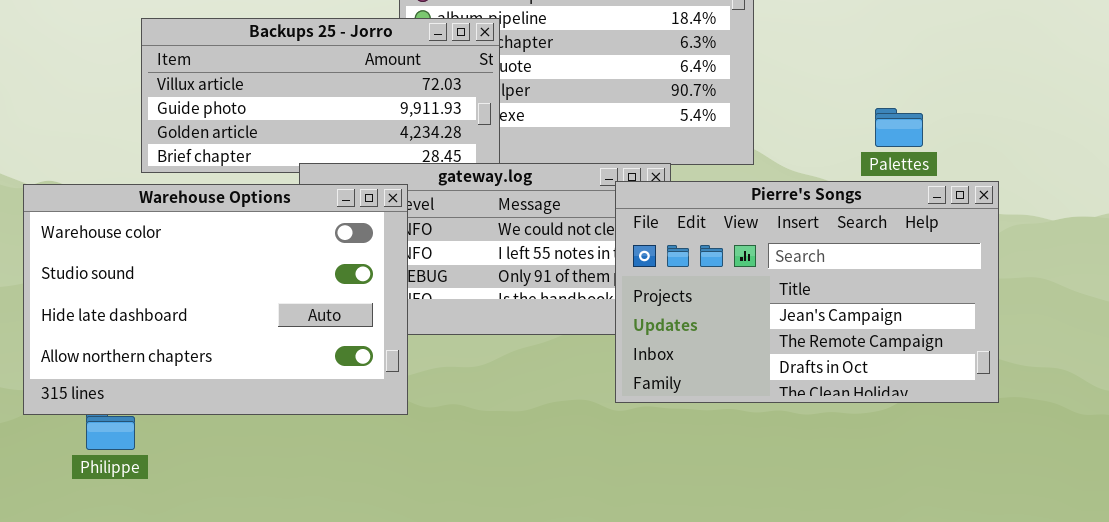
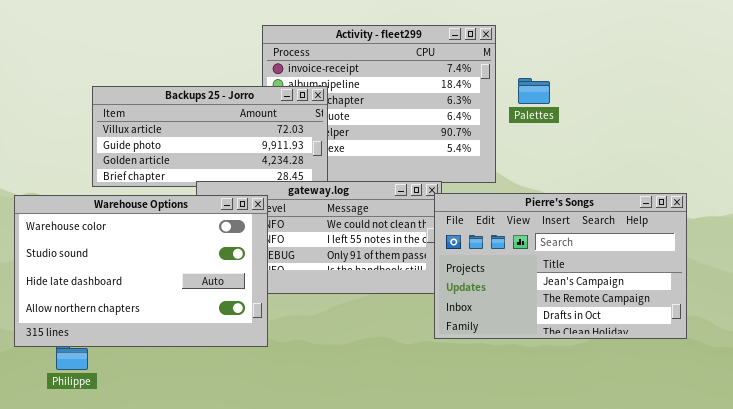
Palettes: [875,108,923,147] -> [518,78,550,104], moved
Pierre's Songs: [615,181,999,403] -> [434,193,687,339], moved

